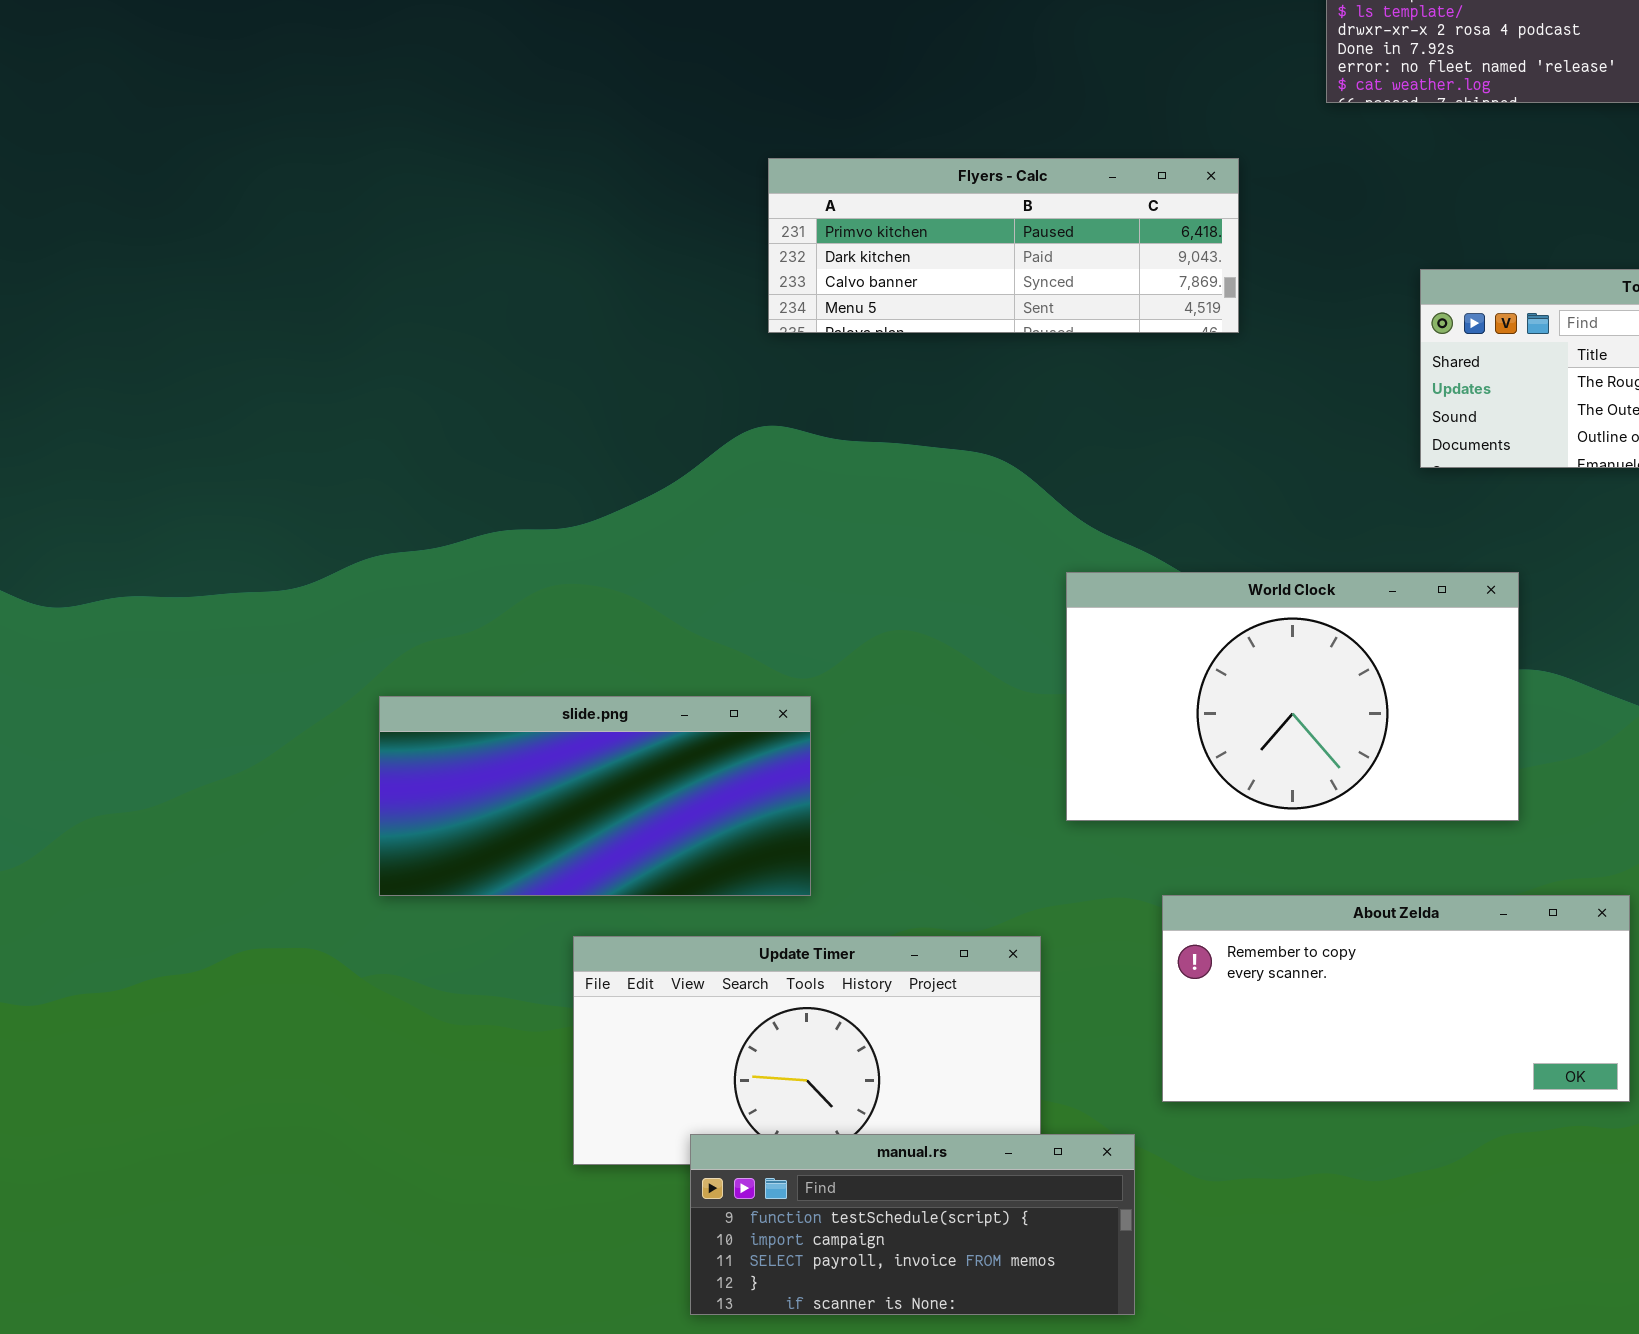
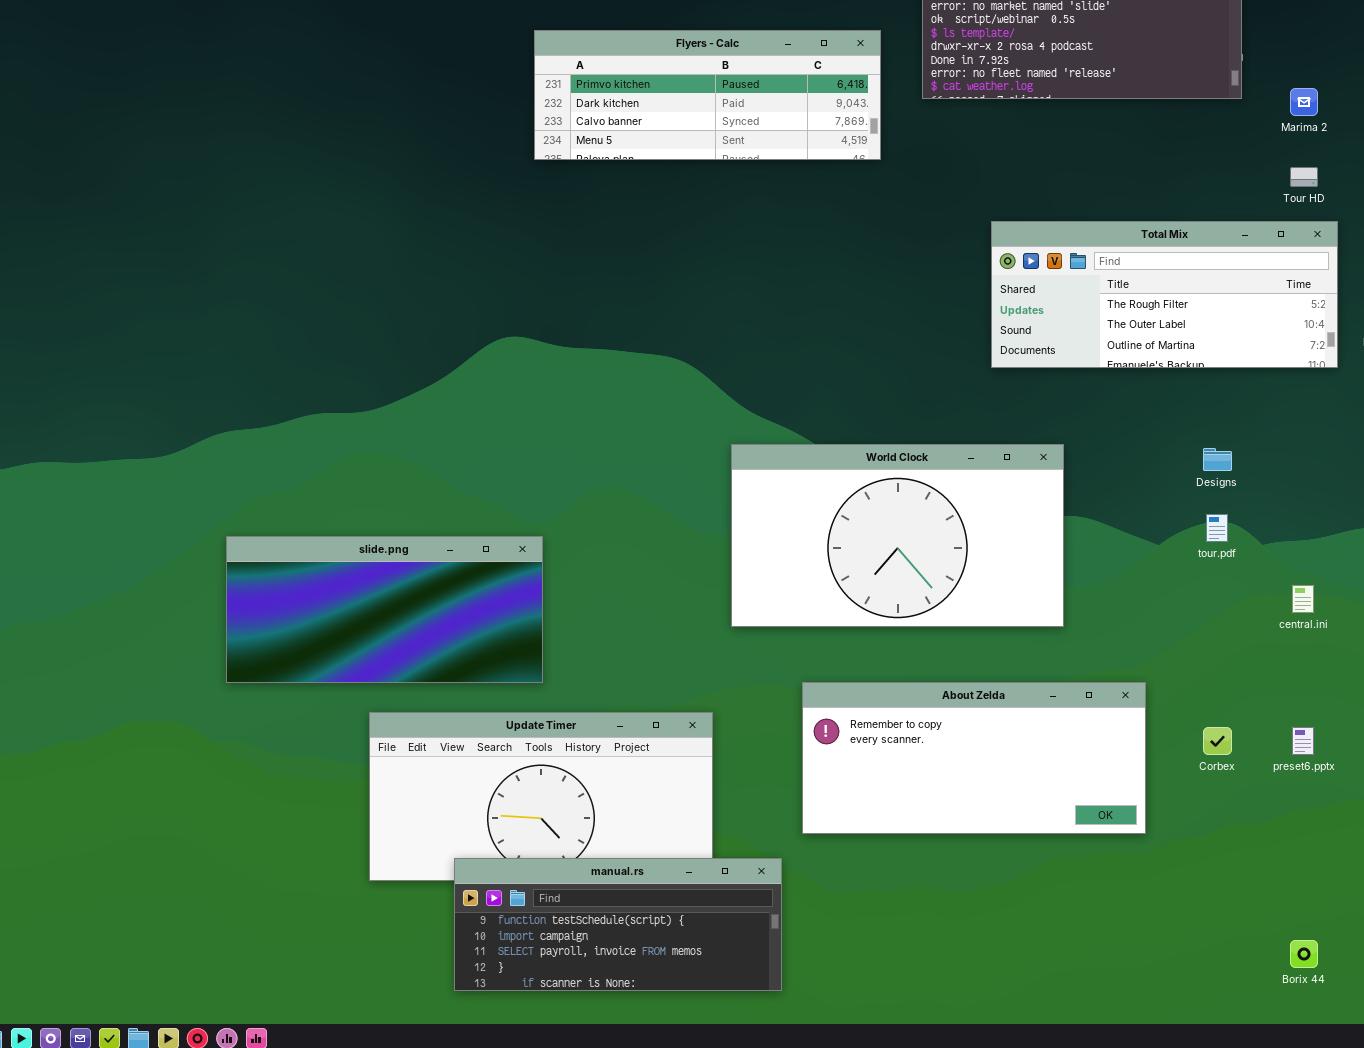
Flyers - Calc: [768,158,1239,333] -> [534,30,881,160], moved

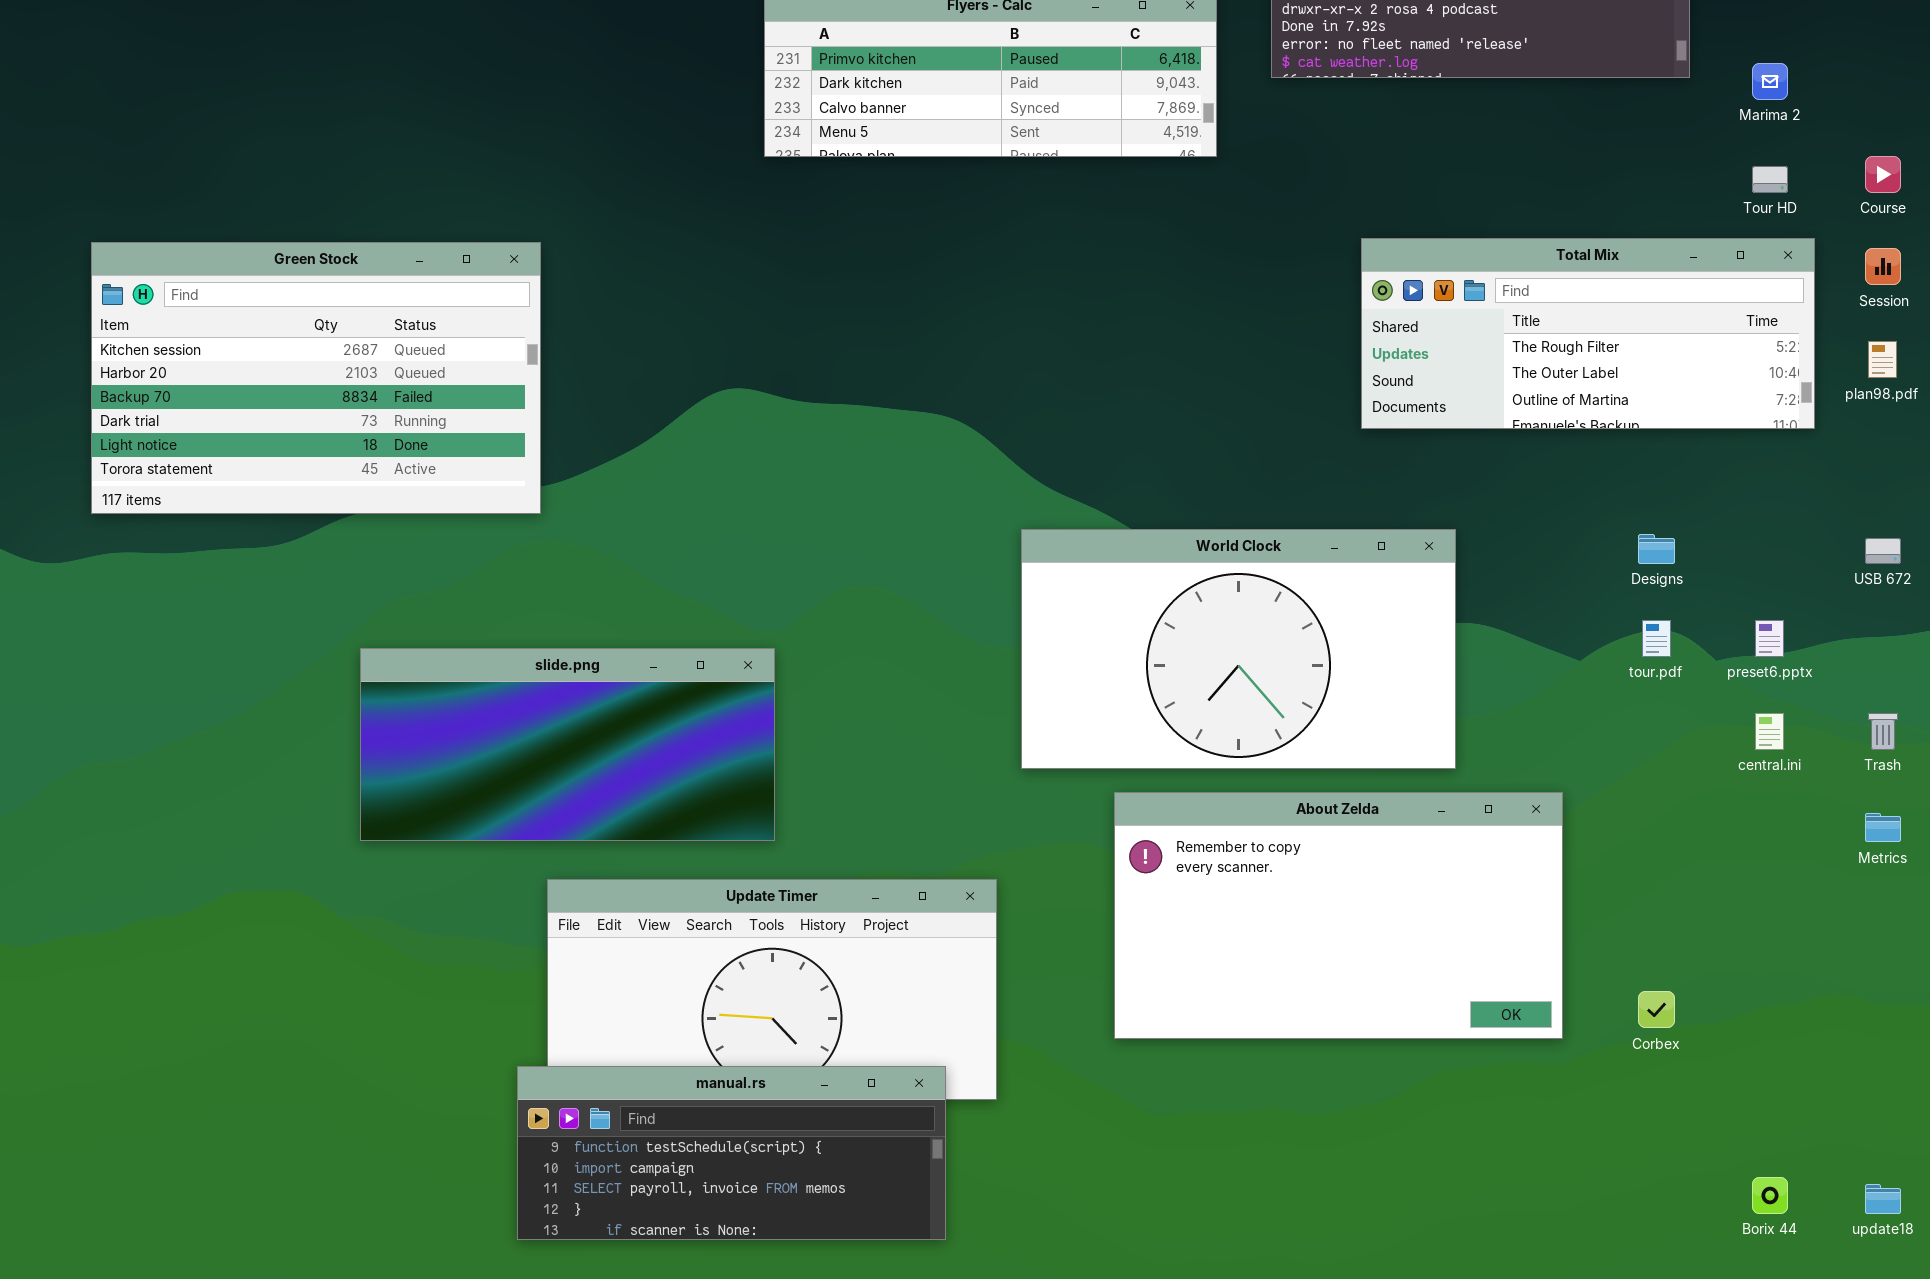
Green Stock: none -> [91,242,541,514], opened
About Zelda: [802,682,1146,834] -> [1114,792,1563,1039], resized
Corbex: [1203,727,1232,755] -> [1638,991,1675,1028], moved
preset6.pptx: [1292,727,1314,755] -> [1755,620,1784,657], moved
manual.rs: [454,858,782,991] -> [517,1066,946,1240], moved

